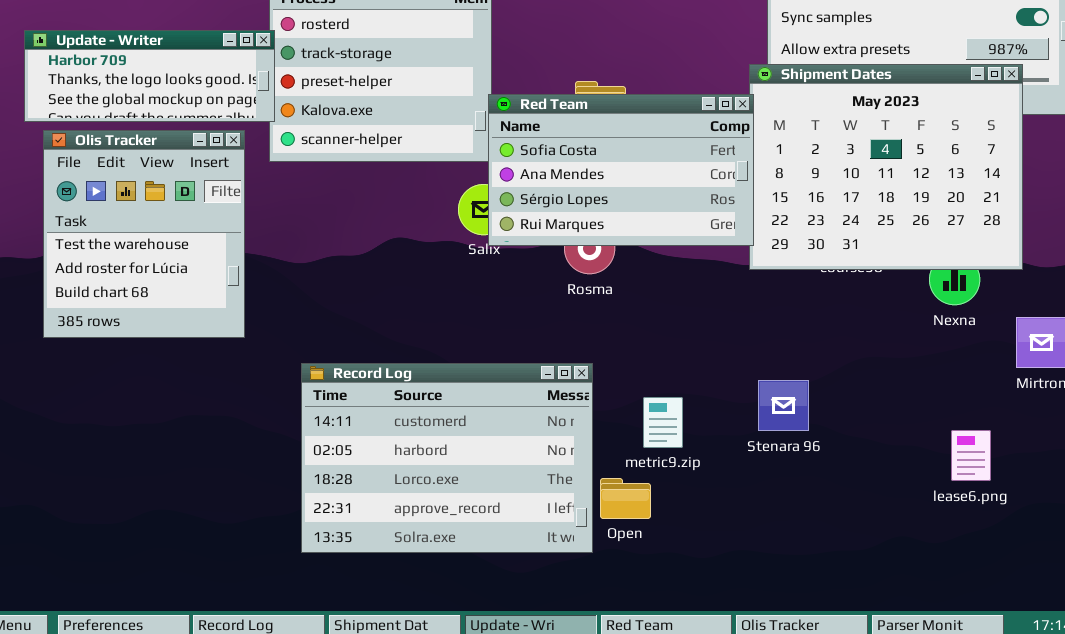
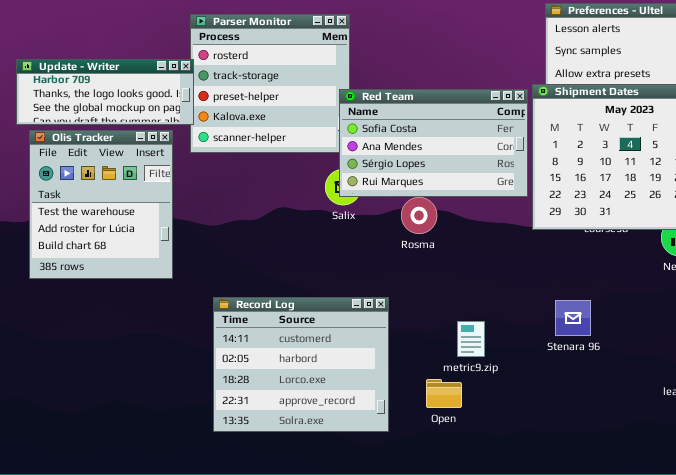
Red Team: [488,94,754,246] -> [339,89,528,197], moved
Record Log: [301,363,593,553] -> [213,297,389,432], resized
Stenara 96: [758,380,809,431] -> [555,300,591,336], moved

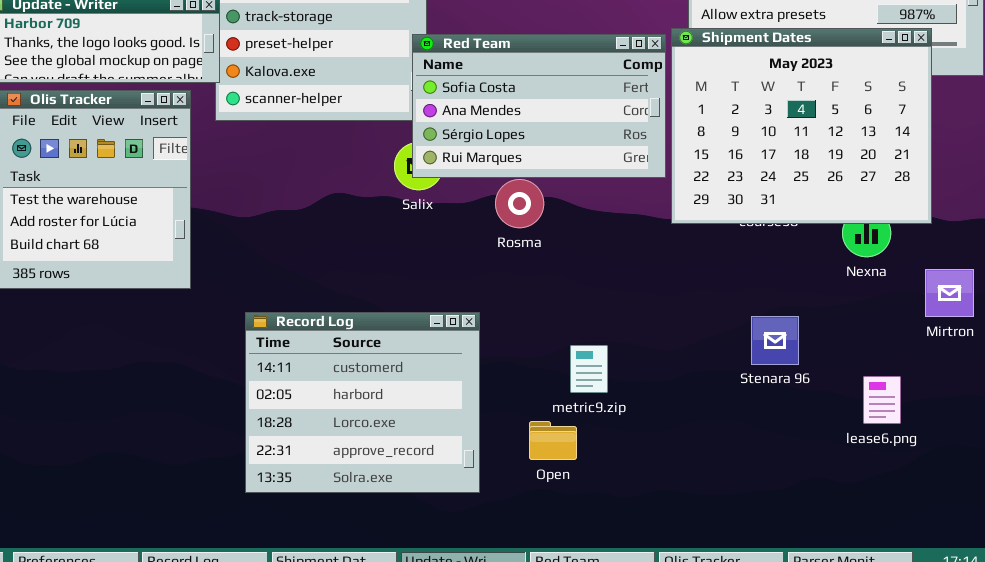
Stenara 96: [555,300,591,336] -> [751,316,799,365], moved

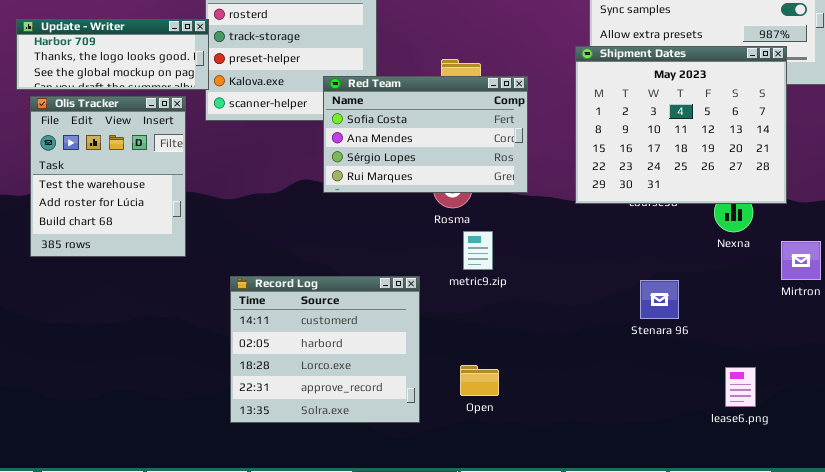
Red Team: [412,34,666,178] -> [323,76,528,193], moved
metric9.zip: [570,345,608,393] -> [463,231,493,270], moved
lease6.png: [863,376,901,424] -> [725,367,756,407], moved

